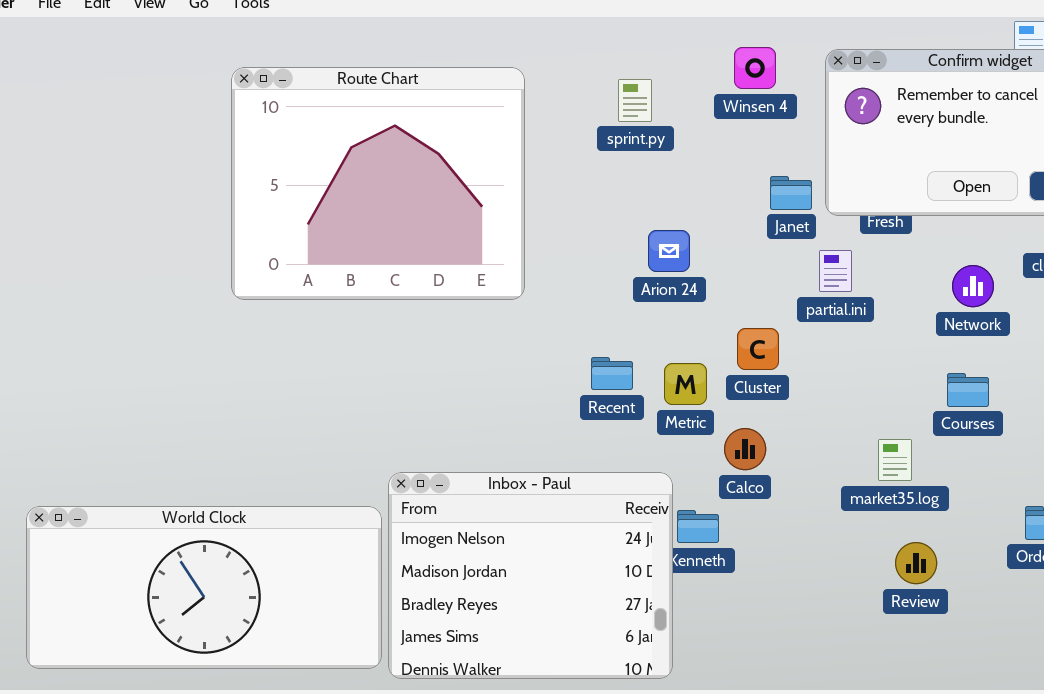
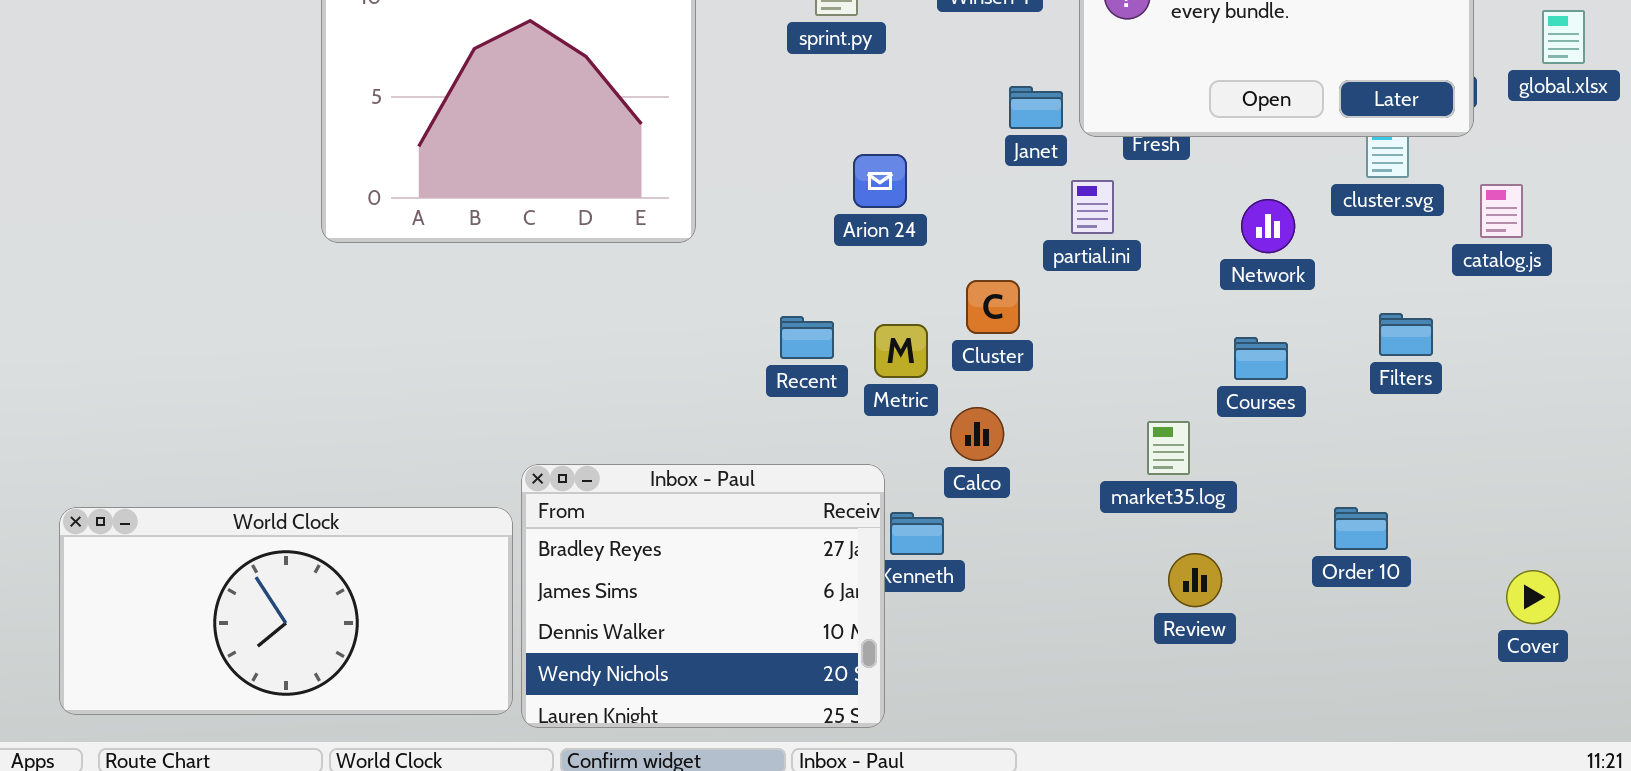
Inbox - Paul: [388,472,673,679] -> [521,464,885,728], scrolled down 2 rows

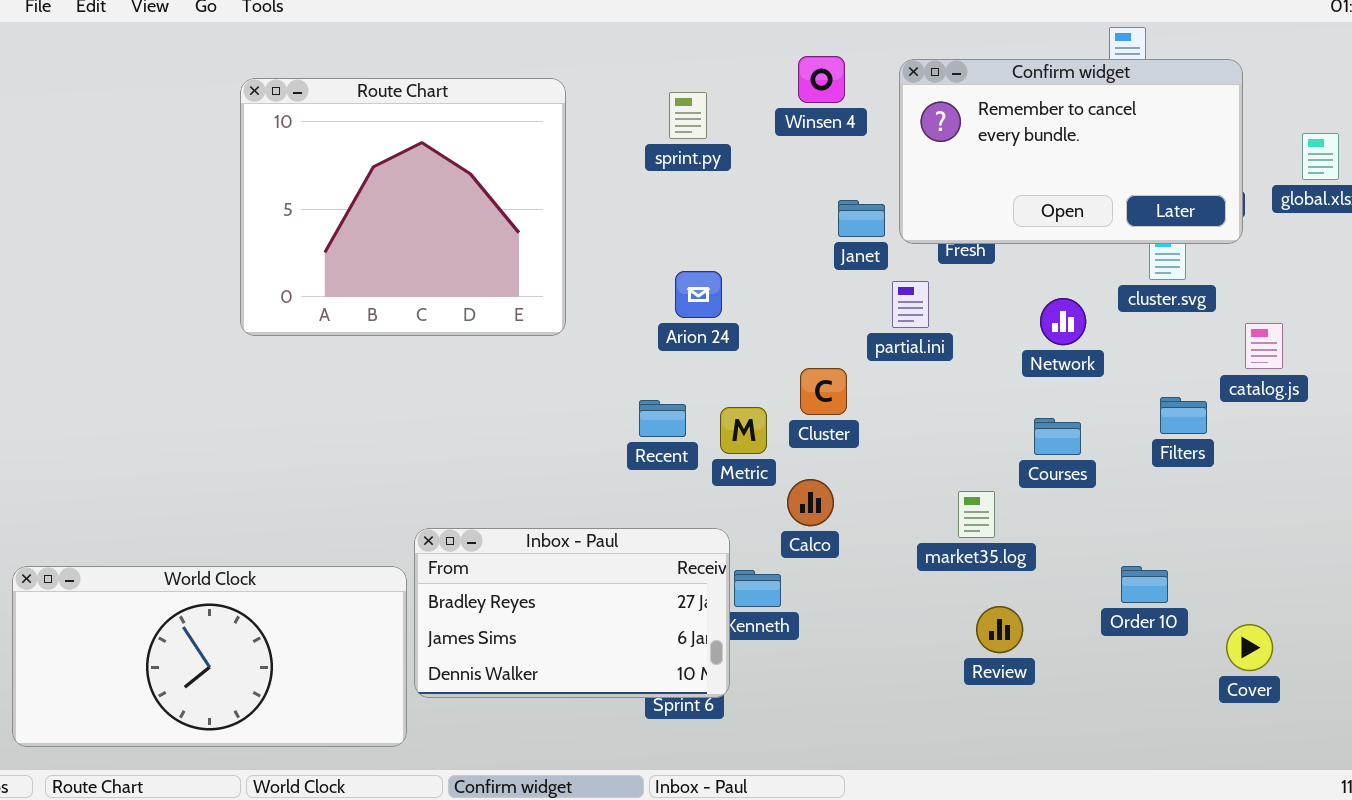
Arion 24: [853,154,907,208] -> [675,271,722,318], moved
catalog.js: [1480,184,1523,238] -> [1245,323,1283,369], moved
Inbox - Paul: [521,464,885,728] -> [414,528,730,698], resized
Cover: [1506,570,1560,624] -> [1226,624,1273,671], moved

